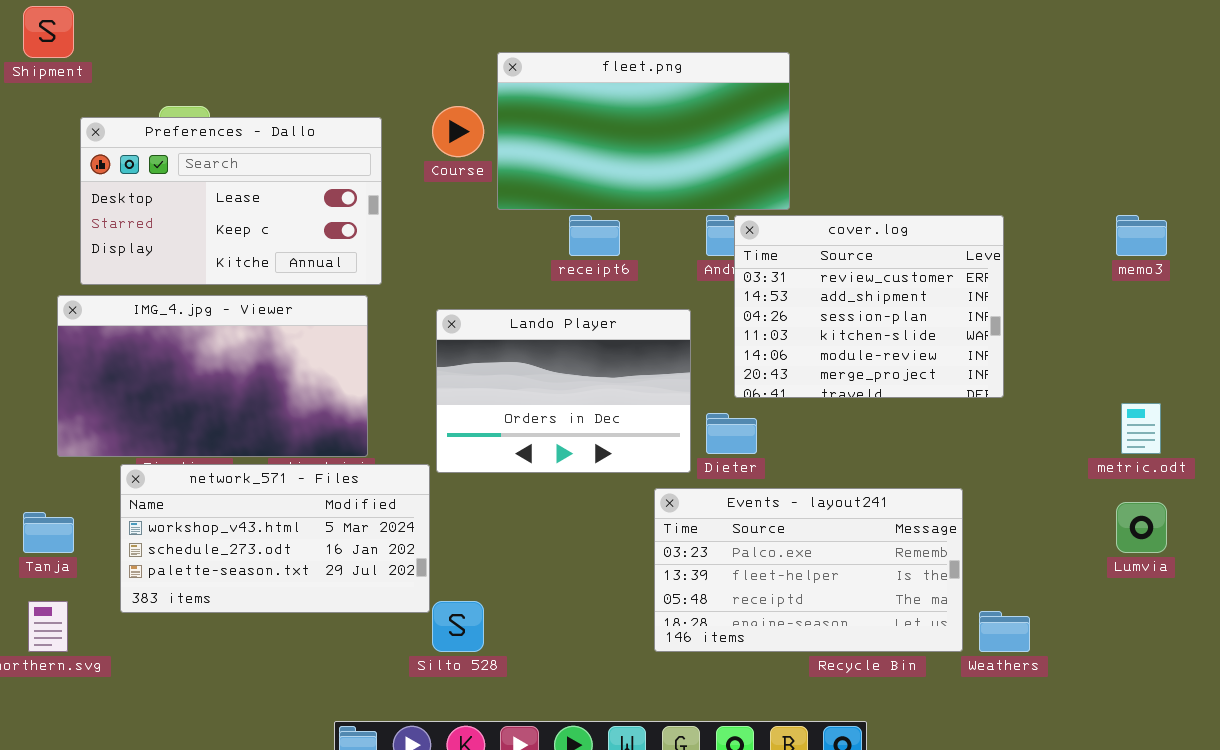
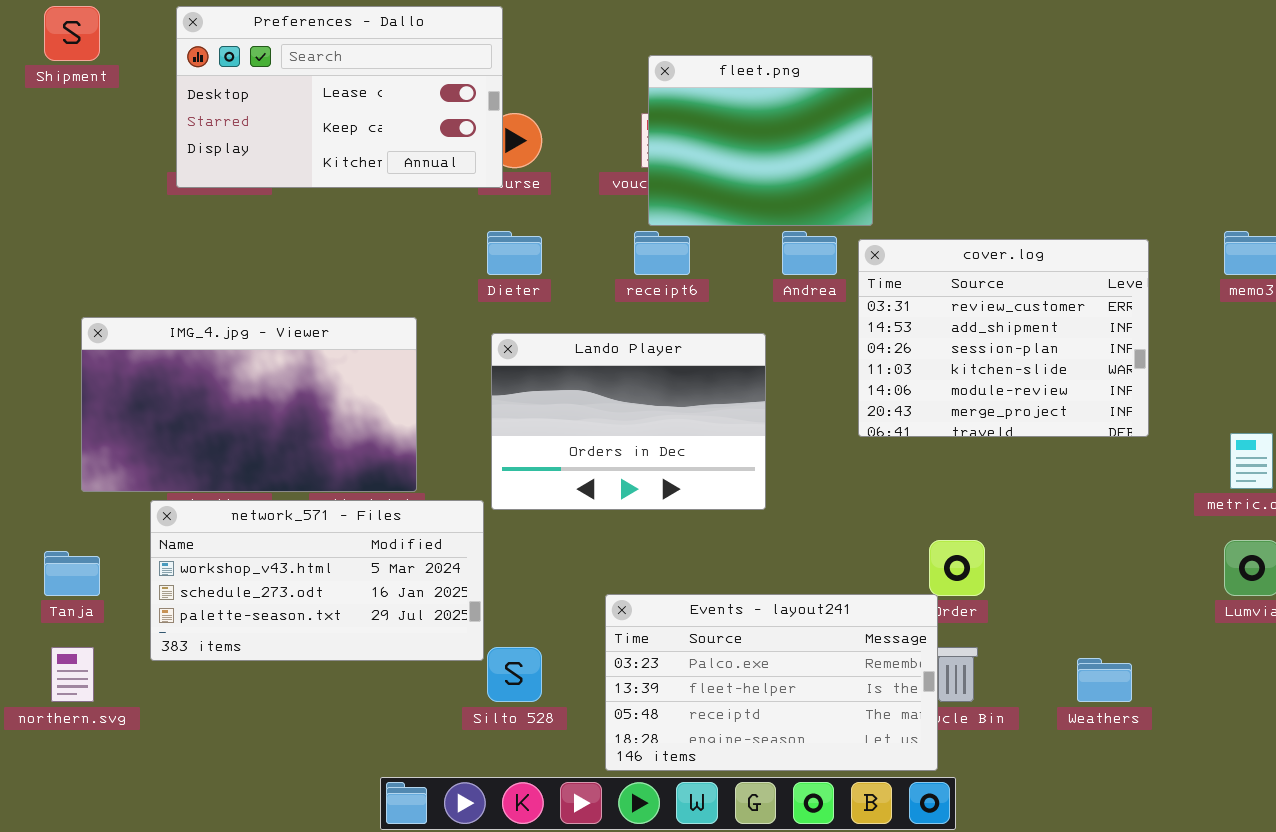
fleet.png: [497,52,790,210] -> [648,55,873,226], resized
Preferences - Dallo: [80,117,382,285] -> [176,6,503,188], moved
cover.log: [734,215,1004,398] -> [858,239,1149,437], moved
Dieter: [706,413,757,454] -> [487,231,542,275], moved
Events - layout241: [654,488,963,652] -> [605,594,938,771], moved

